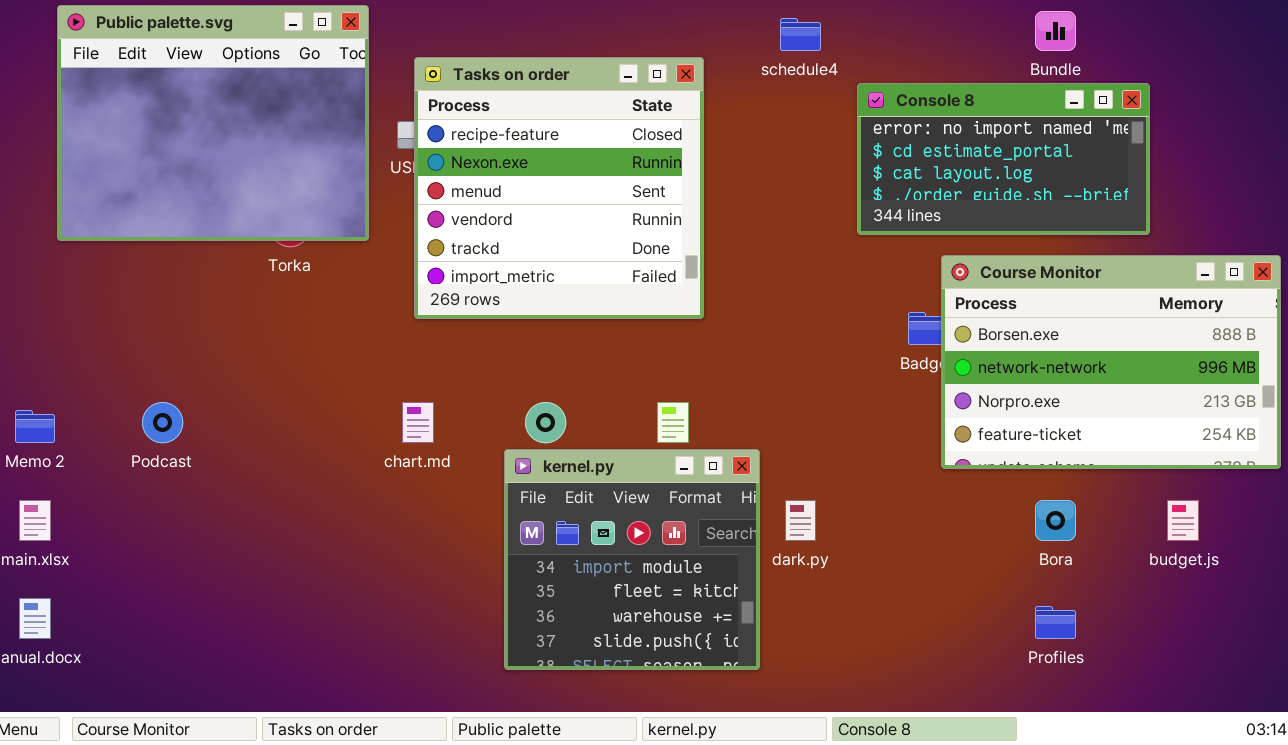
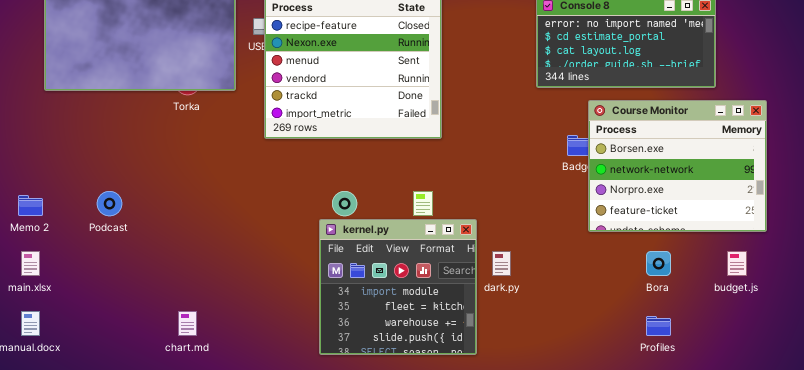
Course Monitor: [941,255,1281,469] -> [588,100,767,232], resized
chart.md: [402,402,434,443] -> [178,311,197,336], moved

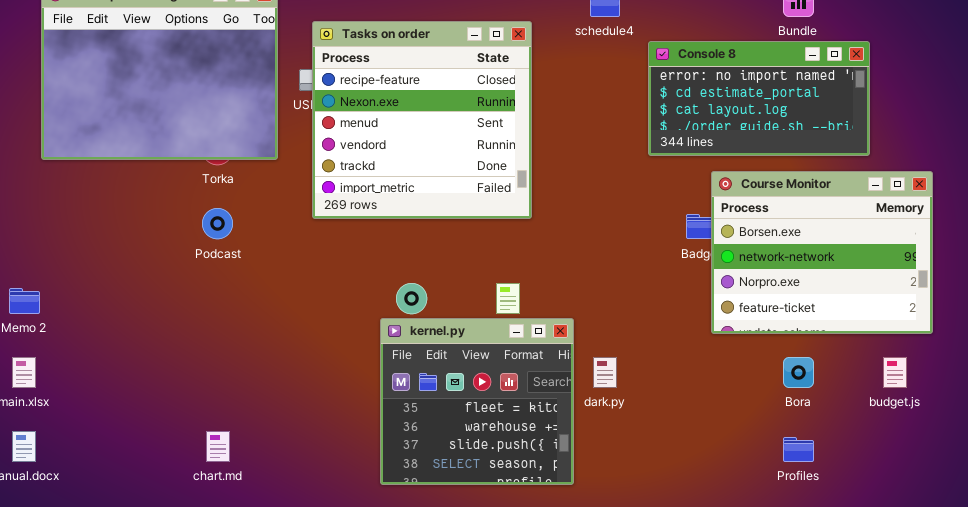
Podcast: [97,191,122,216] -> [202,208,233,239], moved
kernel.py: [319,219,477,355] -> [380,318,574,485], scrolled down 1 row

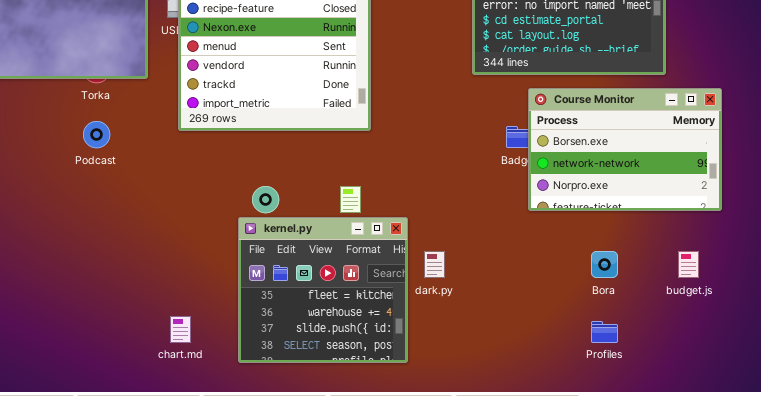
Course Monitor: [711,171,933,334] -> [528,88,722,211], resized
chart.md: [206,431,230,462] -> [170,316,191,343], moved

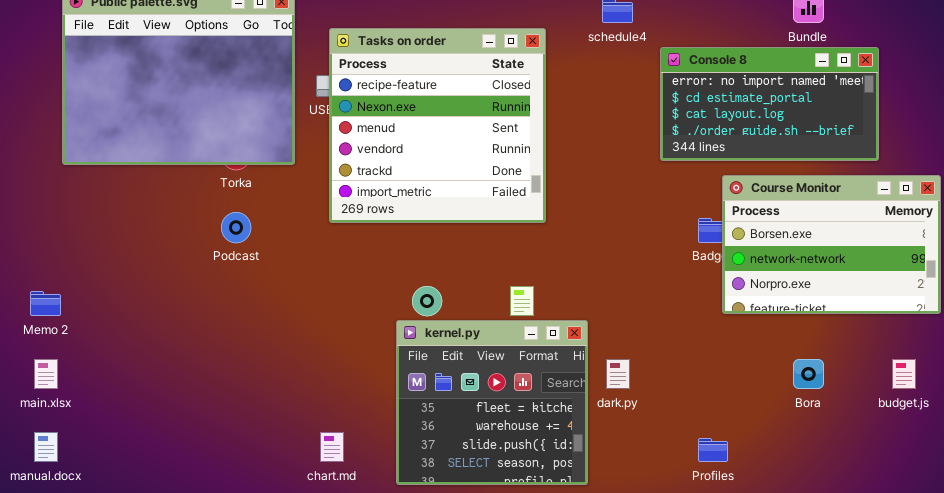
Profiles: [591,321,618,343] -> [698,438,728,462], moved

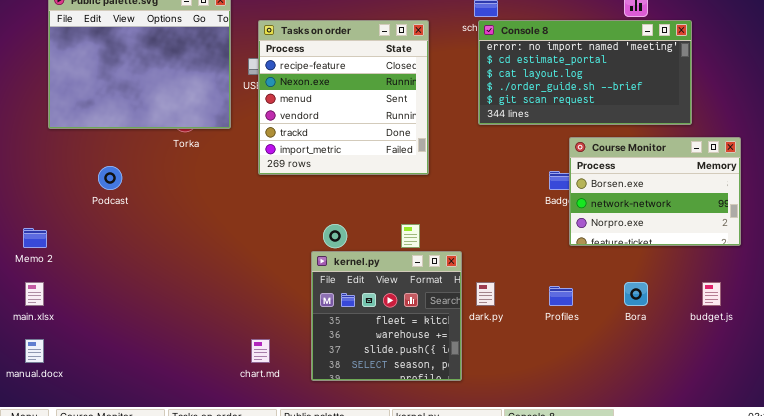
Console 8: [660,47,879,161] -> [478,20,692,125], resized
Podcast: [221,212,251,243] -> [98,166,122,190], moved
Profiles: [698,438,728,462] -> [549,286,573,306], moved

